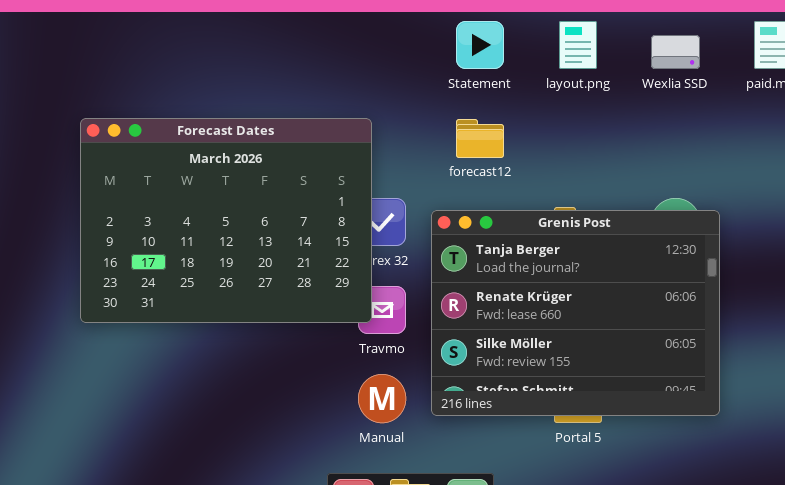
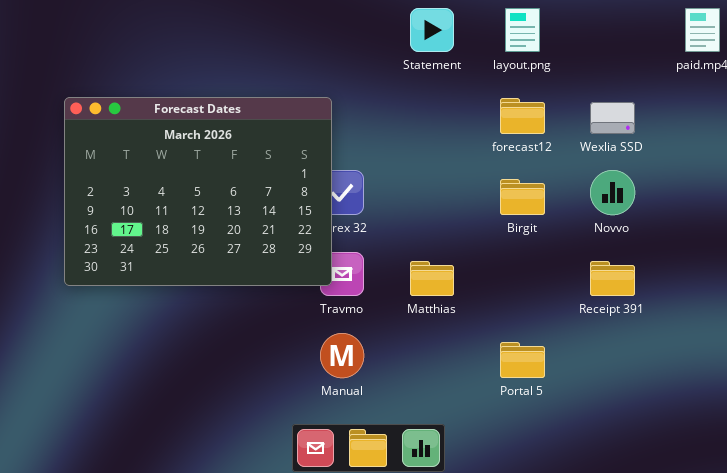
Wexlia SSD: [651,35,700,69] -> [590,102,635,134], moved
forecast12: [456,119,504,158] -> [500,98,545,134], moved
Grenis Post: [431,210,720,416] -> none, closed

